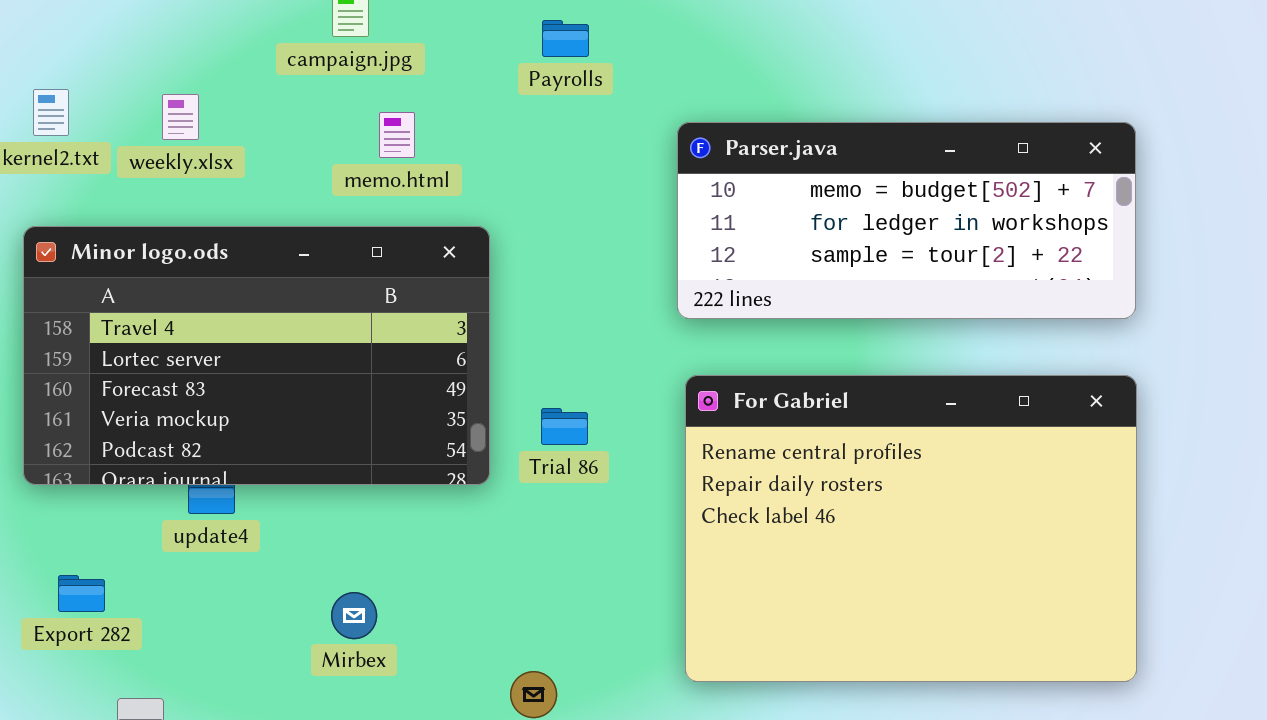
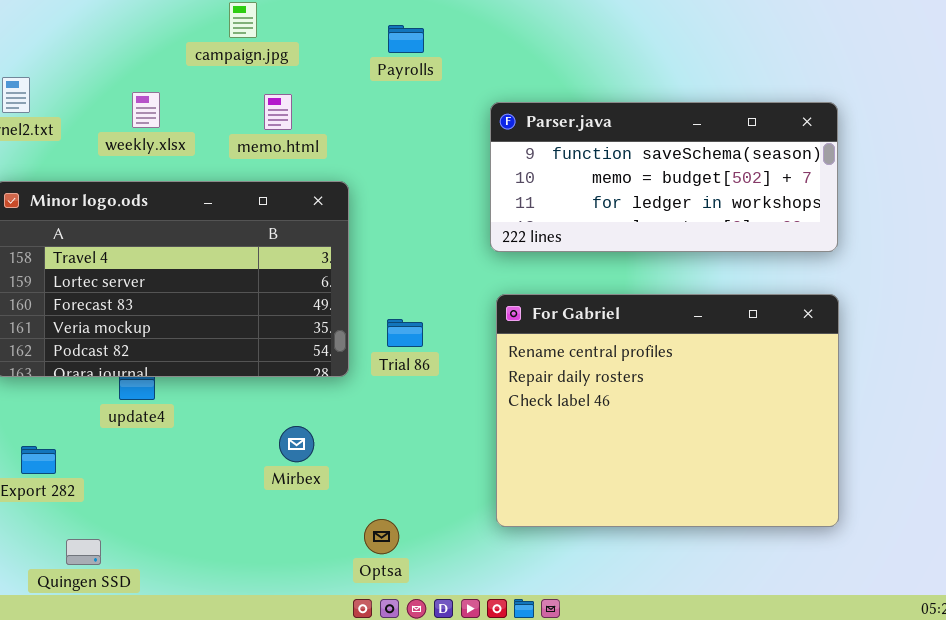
weekly.xlsx: [162,94,199,140] -> [132,92,160,128], moved
Parser.java: [677,122,1136,319] -> [490,102,838,252], scrolled up 1 row
Mirbex: [331,592,377,639] -> [279,426,314,462], moved

